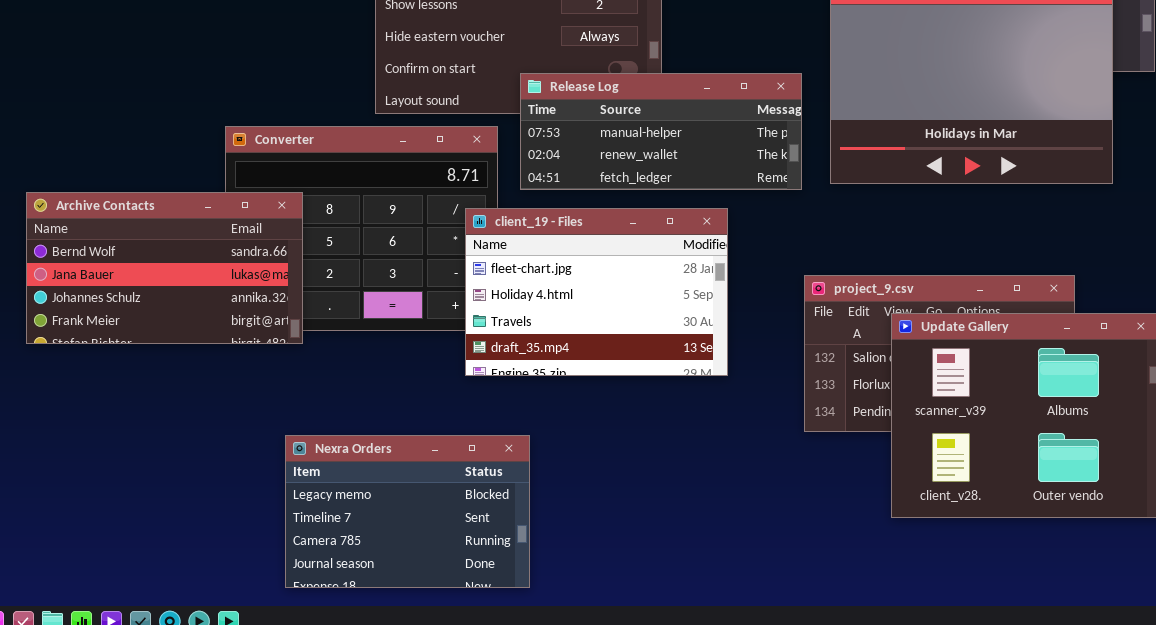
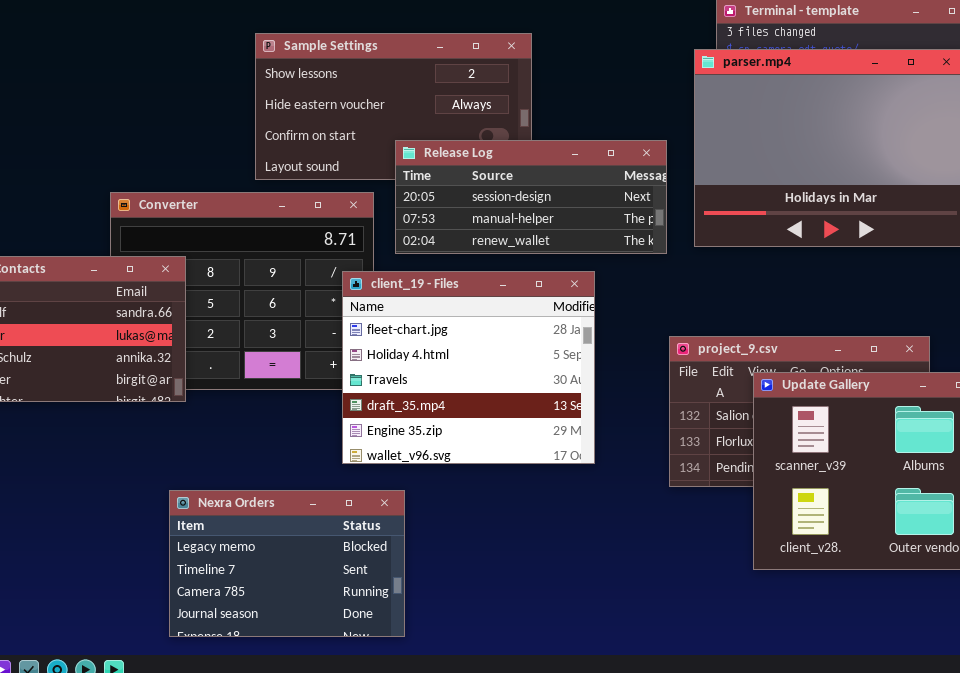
Release Log: [520,73,802,190] -> [395,140,667,254], scrolled up 1 row
client_19 - Files: [465,208,728,376] -> [342,271,595,464], resized

